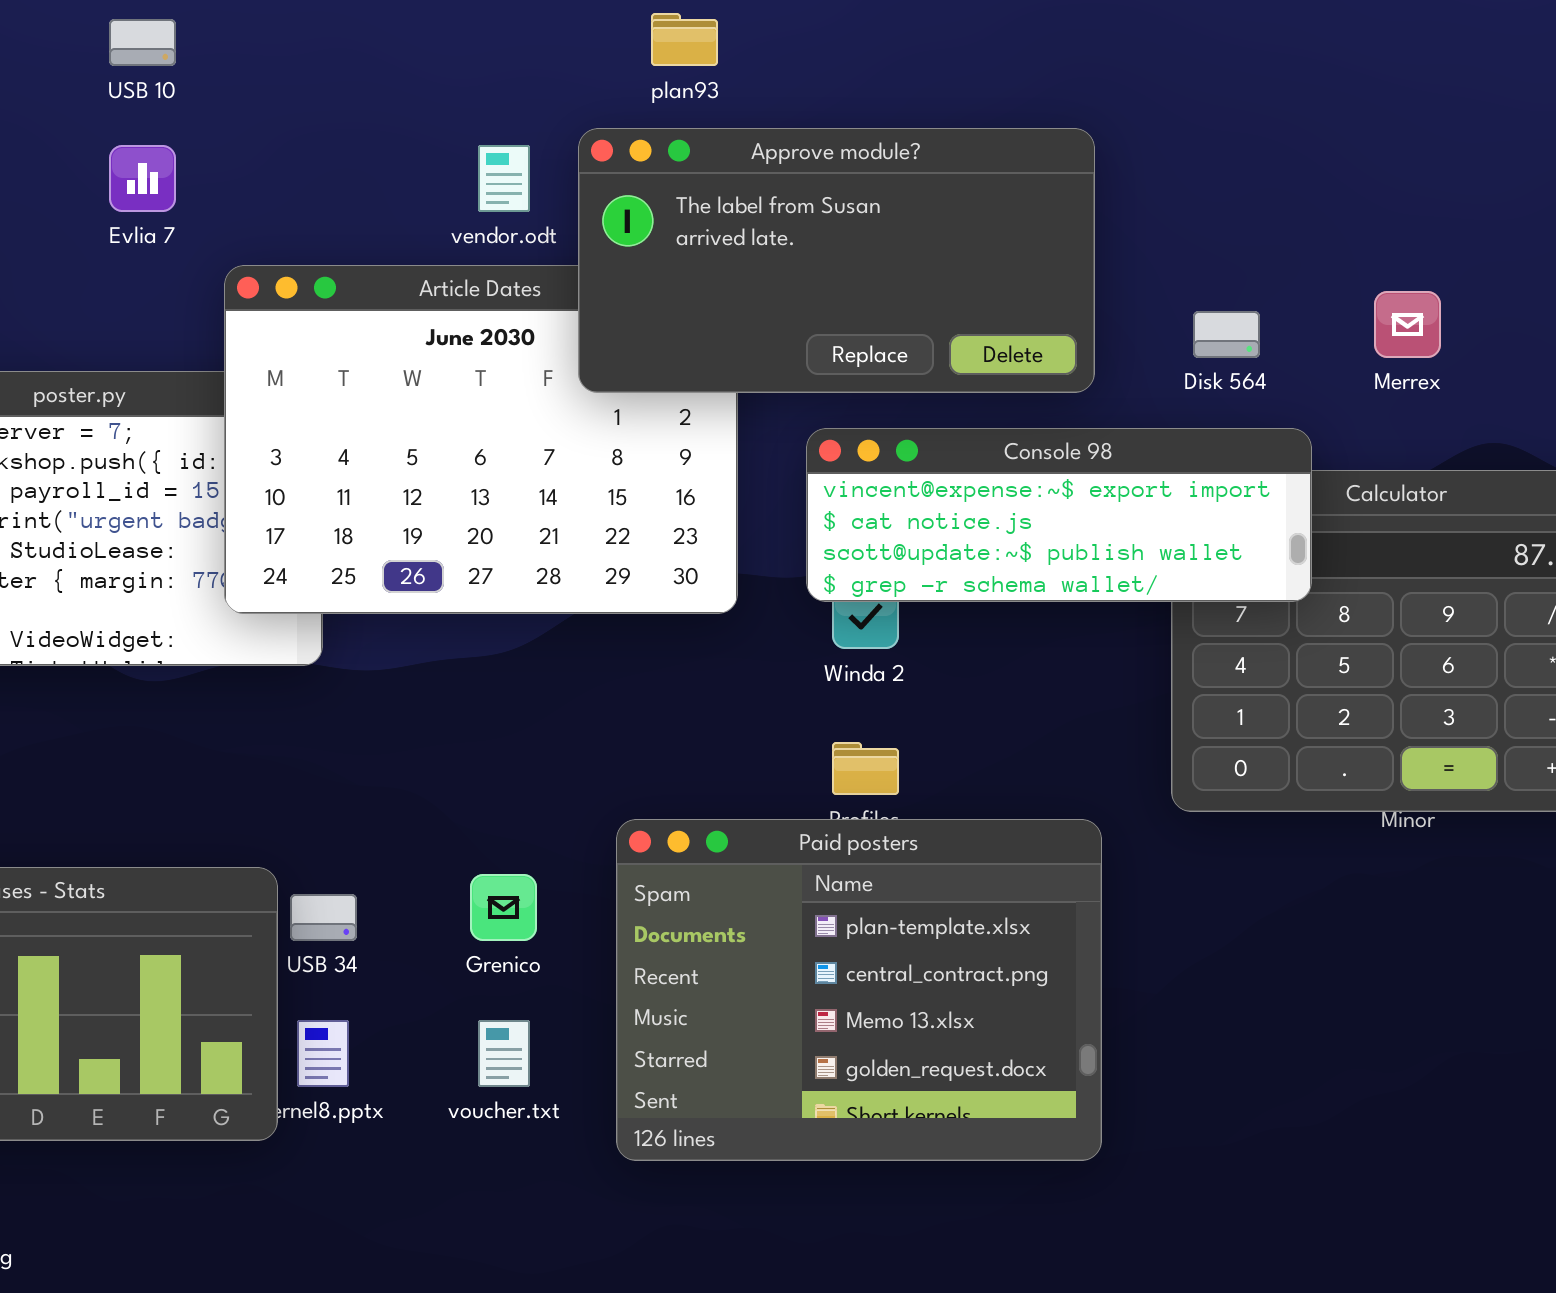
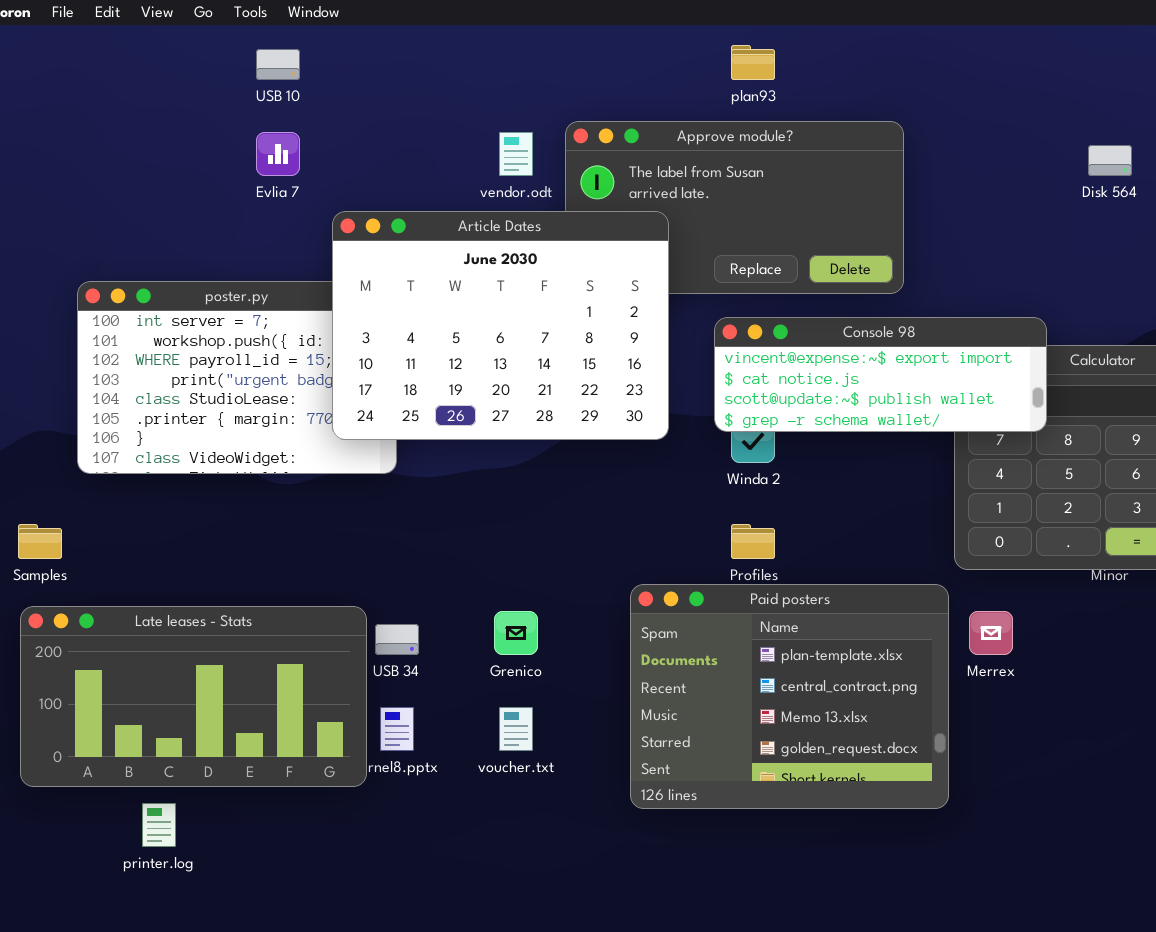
plan93: [651,13,718,66] -> [731,45,775,80], moved
Article Dates: [224,265,738,614] -> [332,211,669,440], raised
Merrex: [1374,291,1441,358] -> [969,611,1013,655], moved
Disk 564: [1193,311,1260,358] -> [1088,145,1132,176], moved
Paid posters: [616,819,1102,1161] -> [630,584,949,809], moved

